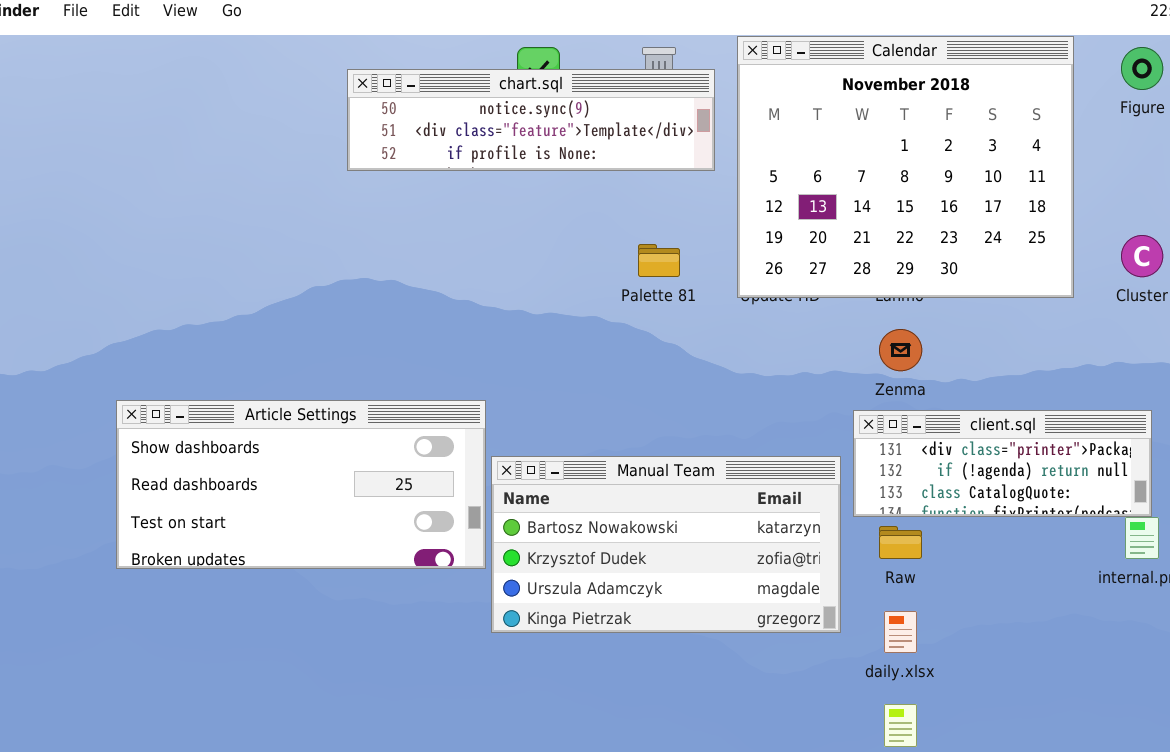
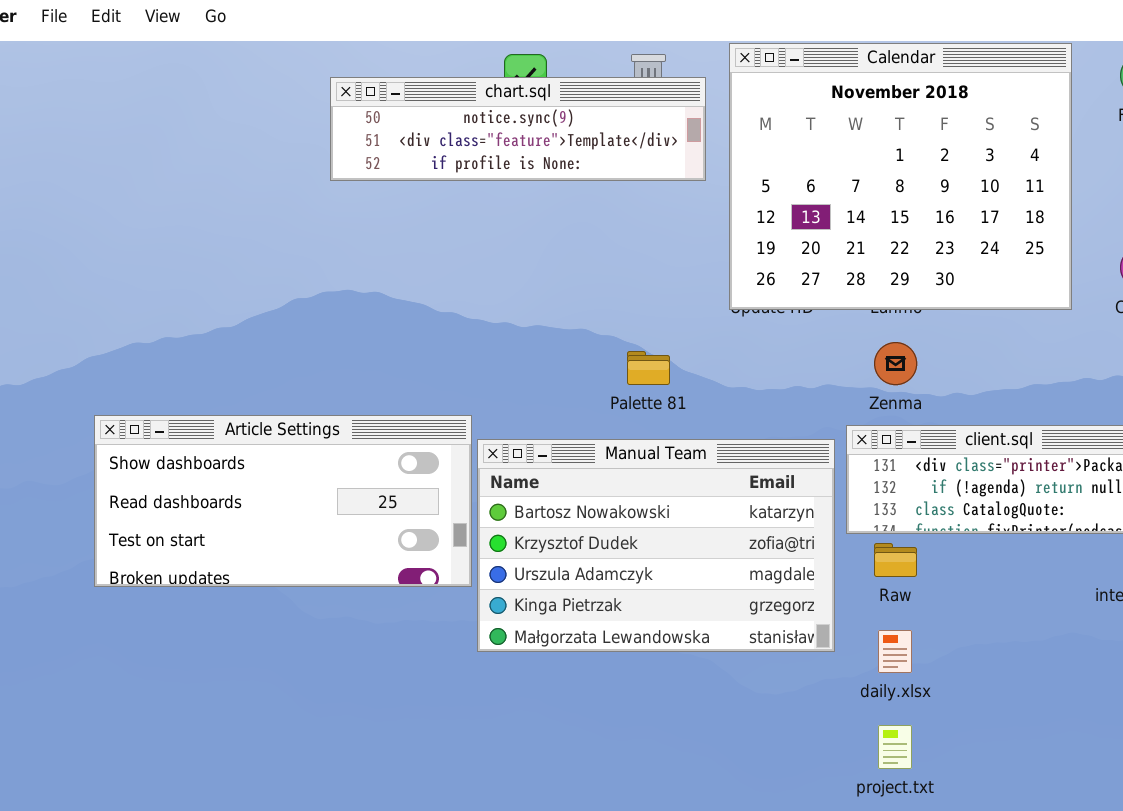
Palette 81: [638,244,680,277] -> [627,351,670,385], moved
Manual Team: [491,456,841,633] -> [477,439,835,652], resized

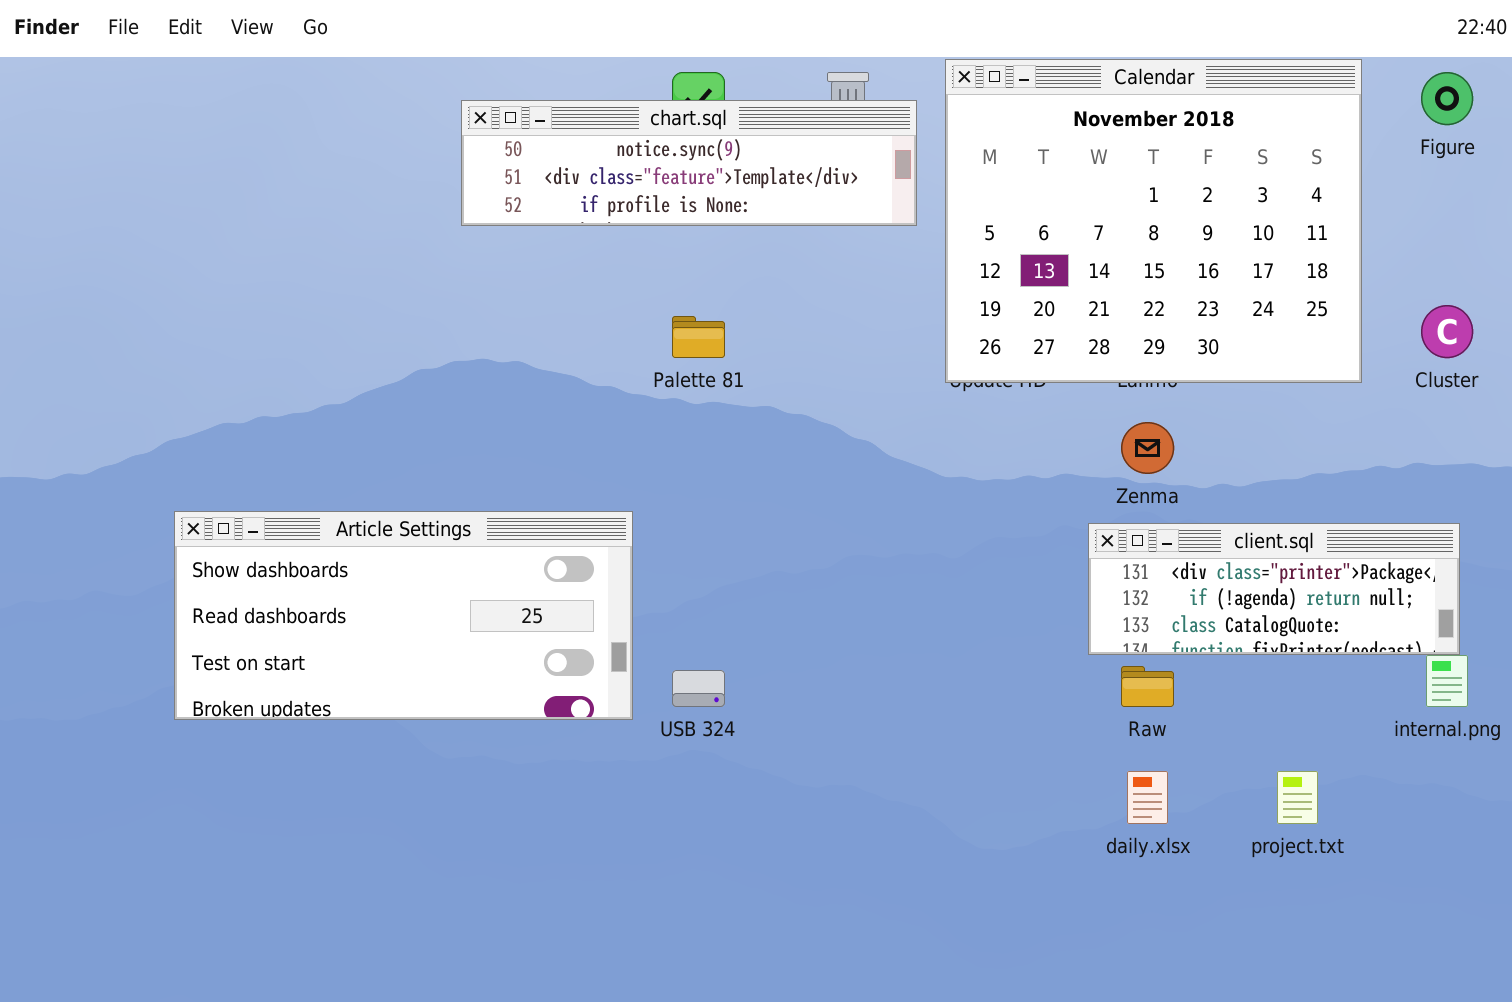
Palette 81: [627,351,670,385] -> [672,316,725,358], moved
Manual Team: [477,439,835,652] -> none, closed
project.txt: [878,725,912,769] -> [1277,771,1318,824], moved

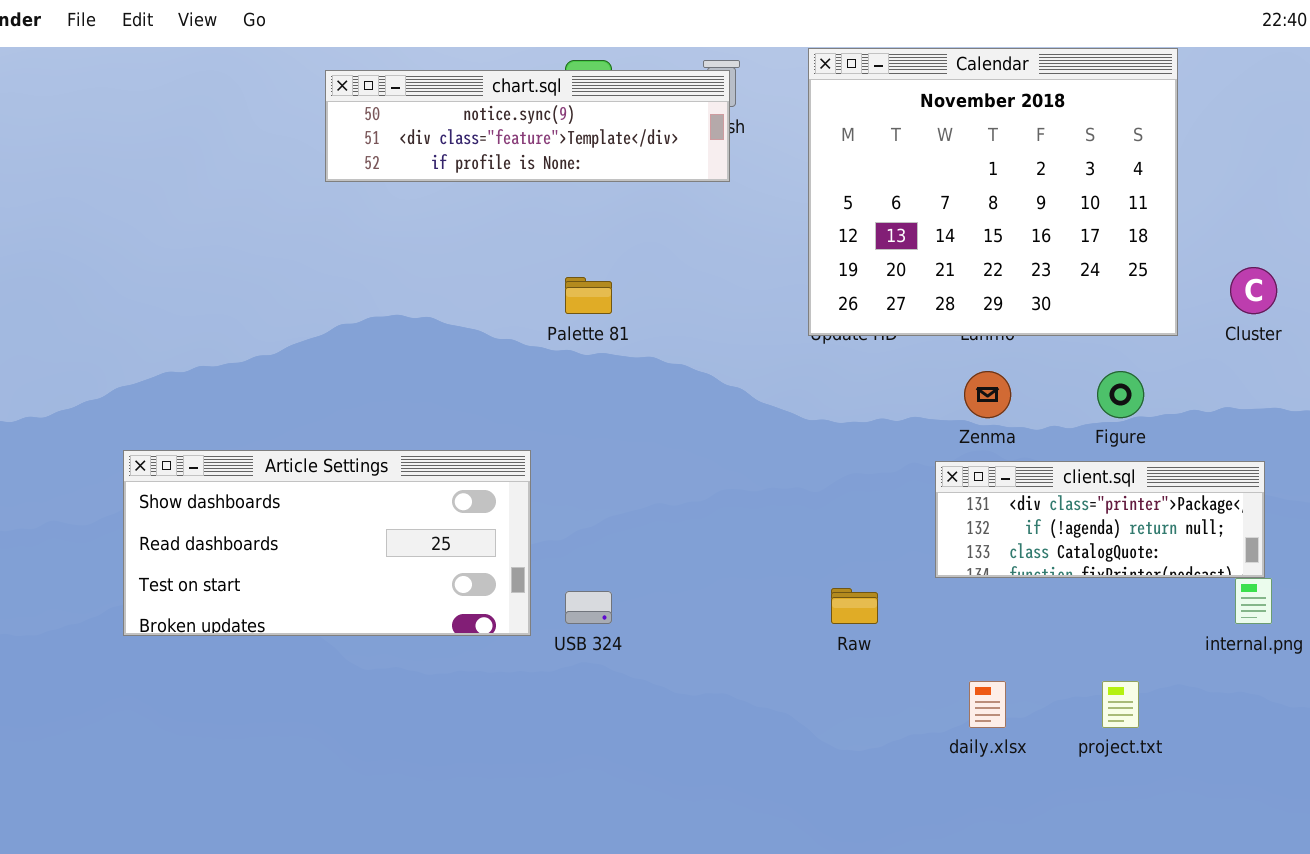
Figure: [1421,72,1473,125] -> [1097,371,1144,418], moved
chart.sql: [461,100,917,226] -> [325,70,730,182], moved
Raw: [1121,666,1174,707] -> [831,588,878,624], moved

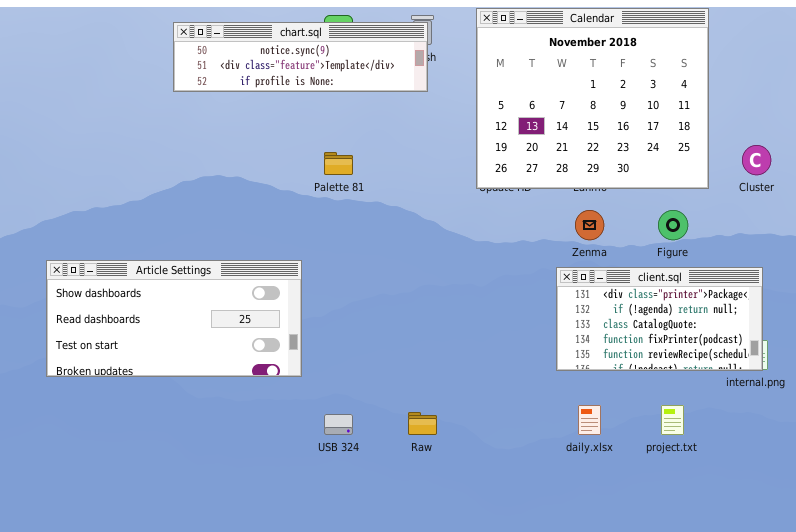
client.sql: [935,461,1265,578] -> [556,267,763,371], resized
Raw: [831,588,878,624] -> [408,412,437,435], moved
USB 324: [565,591,612,624] -> [324,414,353,435], moved

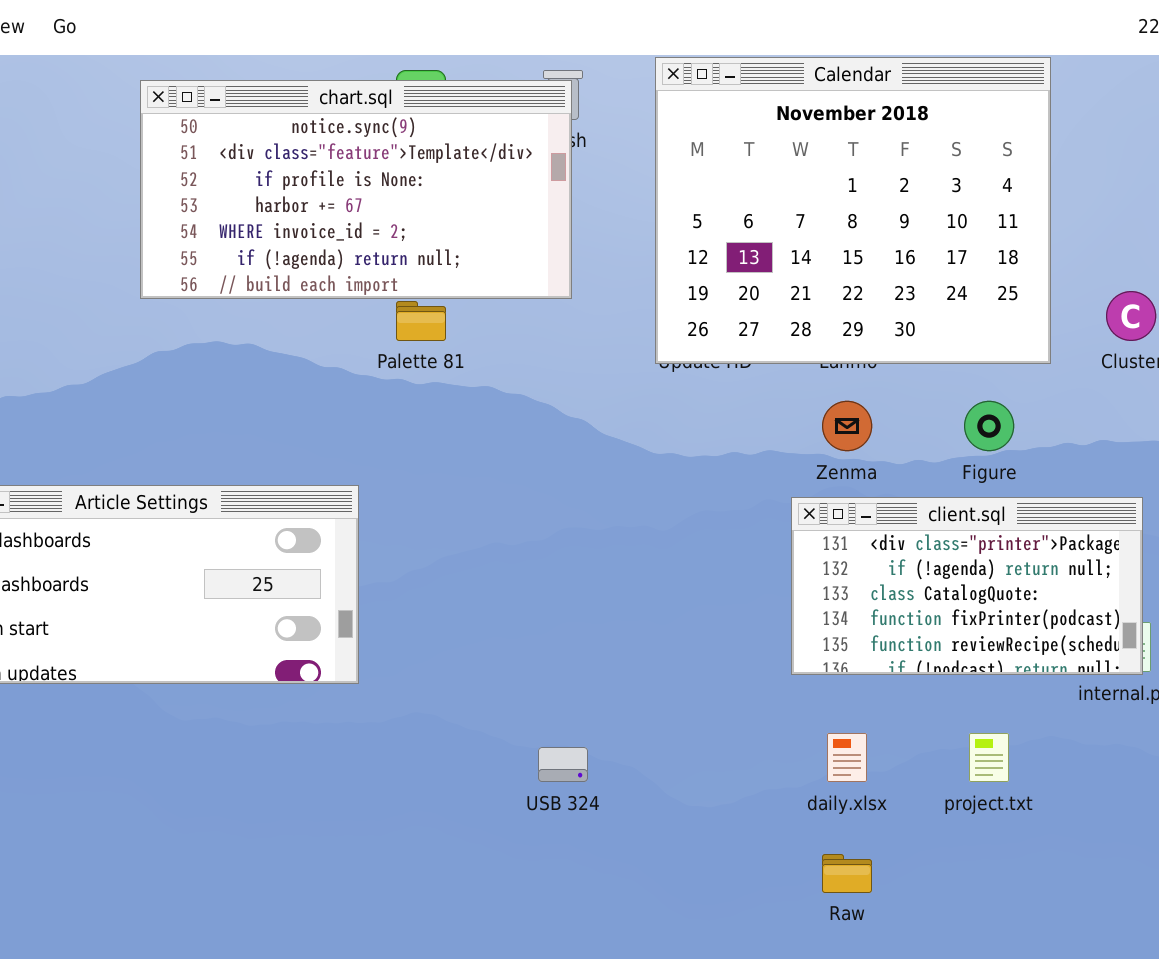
chart.sql: [173,22,428,92] -> [140,80,572,299], resized
Raw: [408,412,437,435] -> [822,854,872,893], moved
USB 324: [324,414,353,435] -> [538,747,588,782], moved

